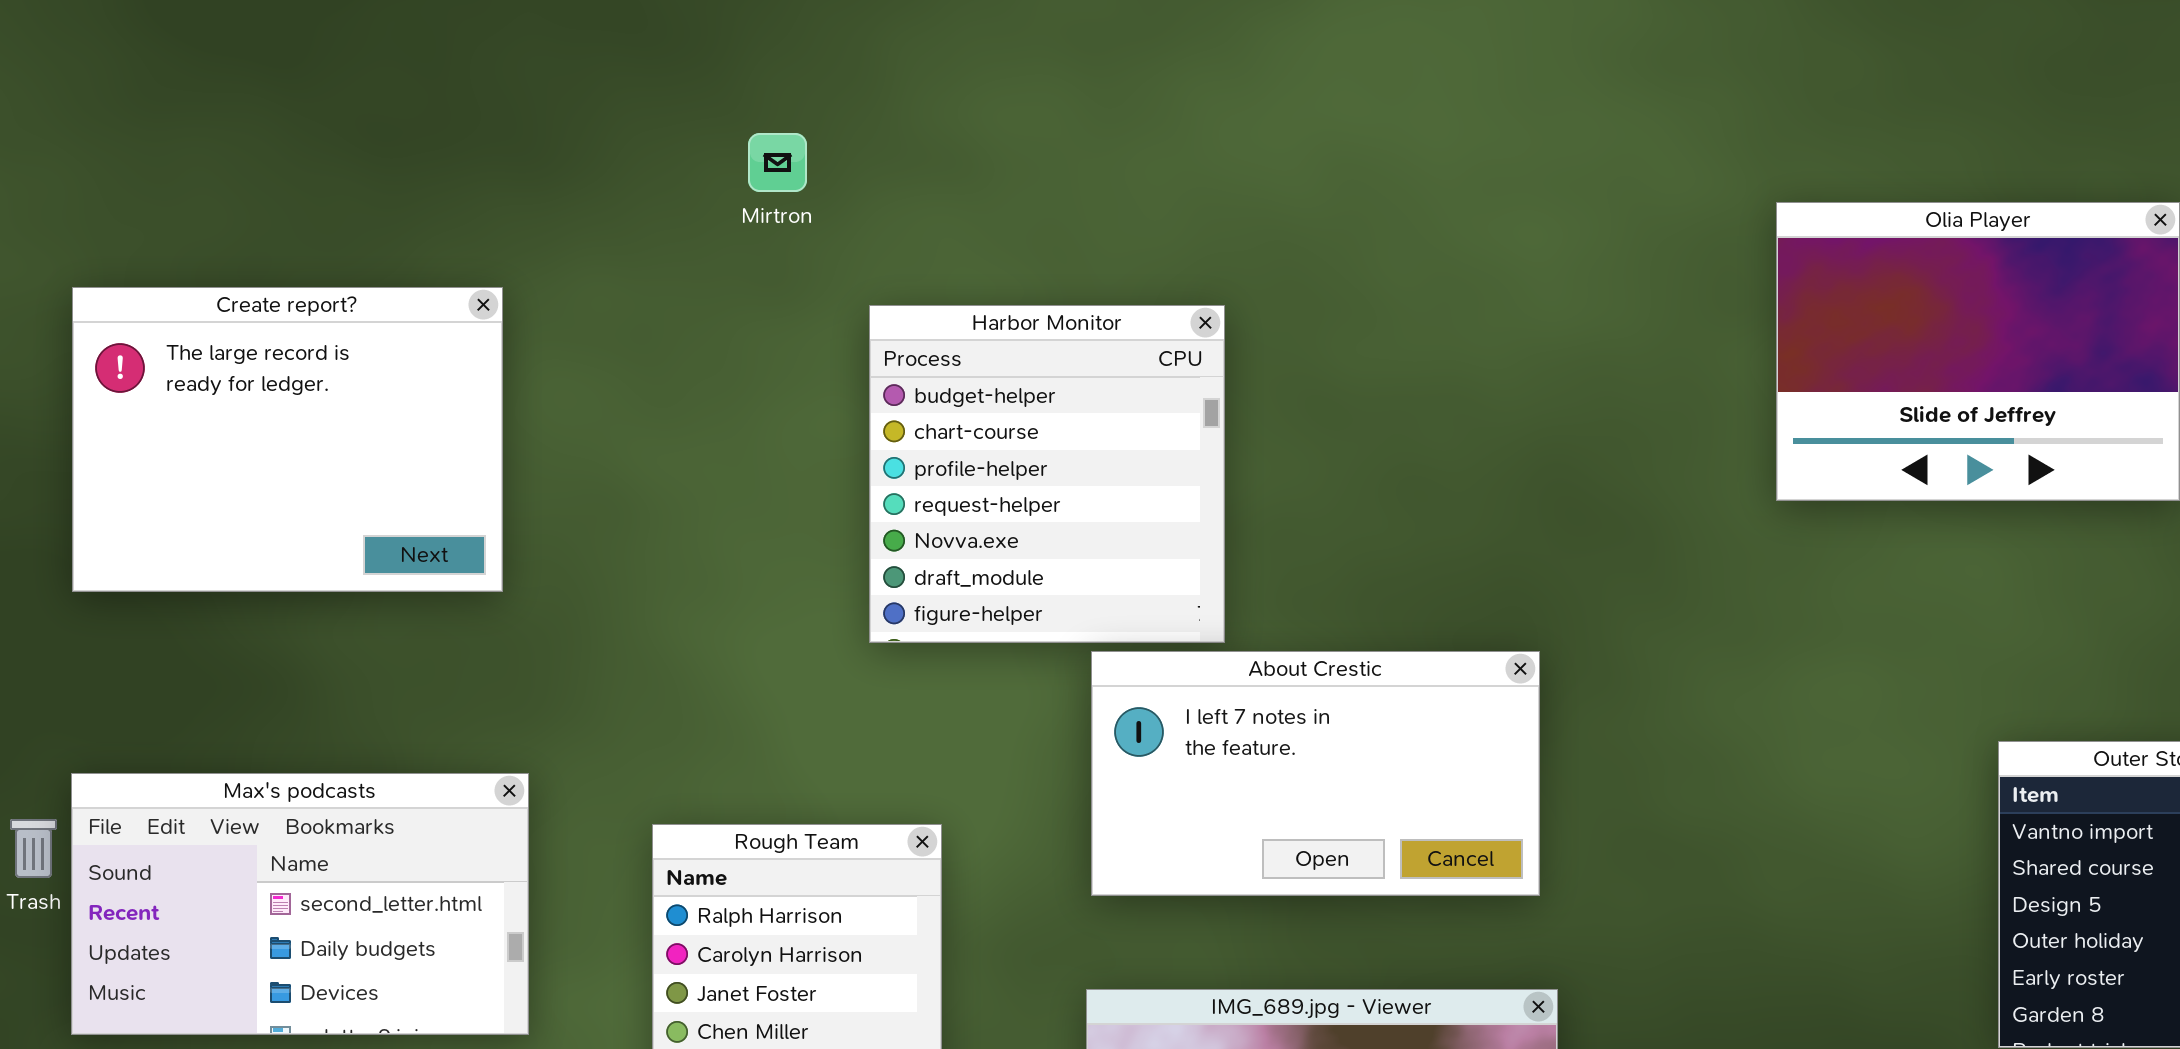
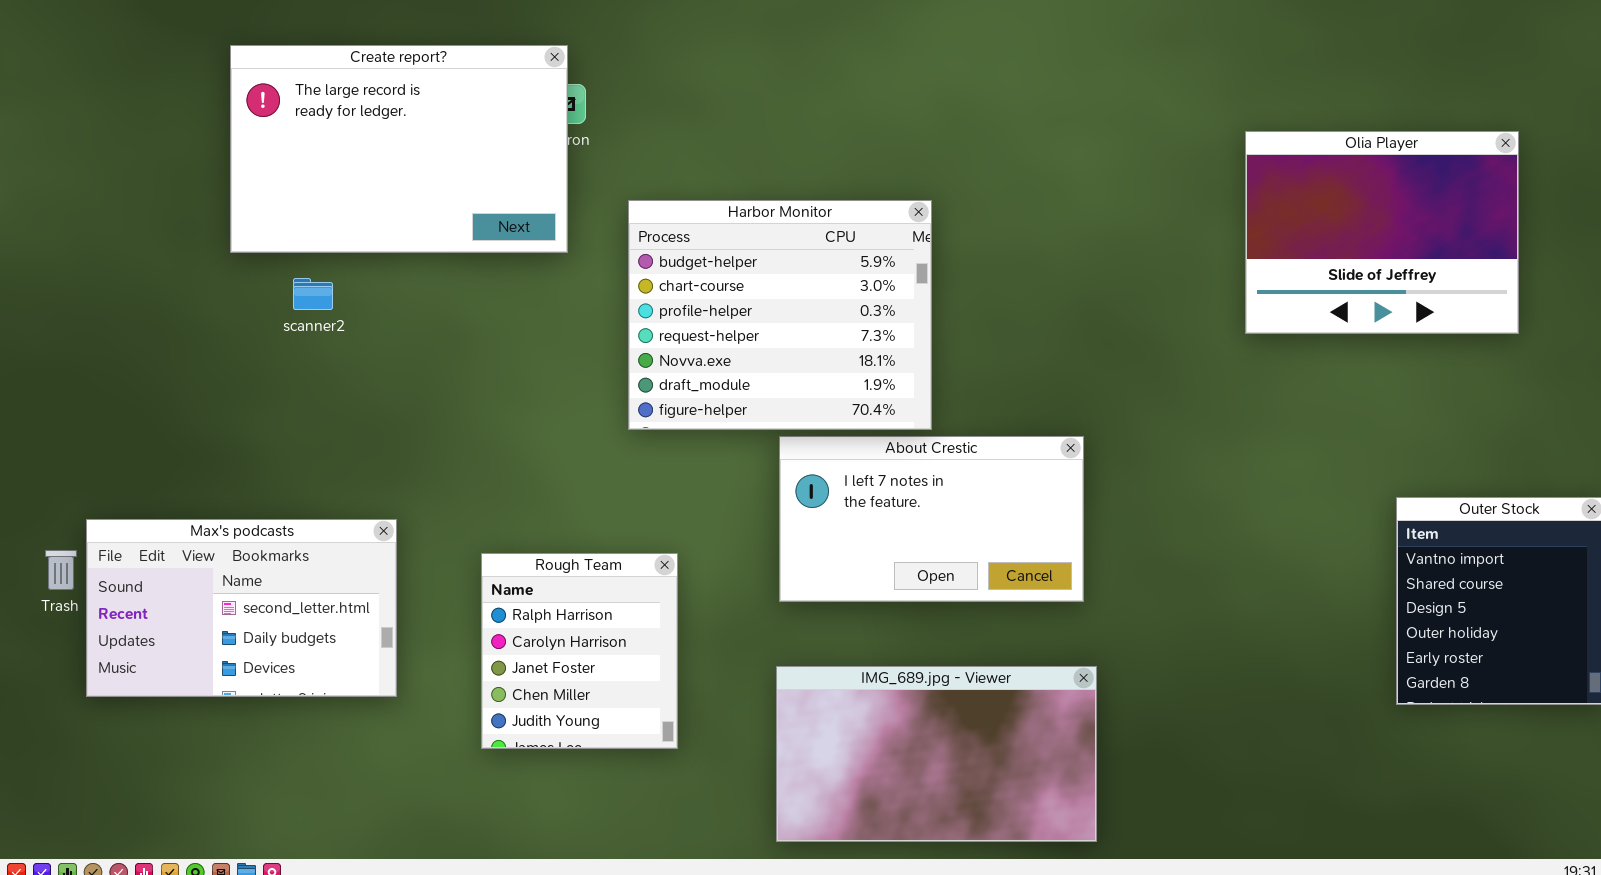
Create report?: [72,287,503,592] -> [230,45,568,253], moved, resized
Harbor Monitor: [869,305,1225,643] -> [628,200,932,430], resized

